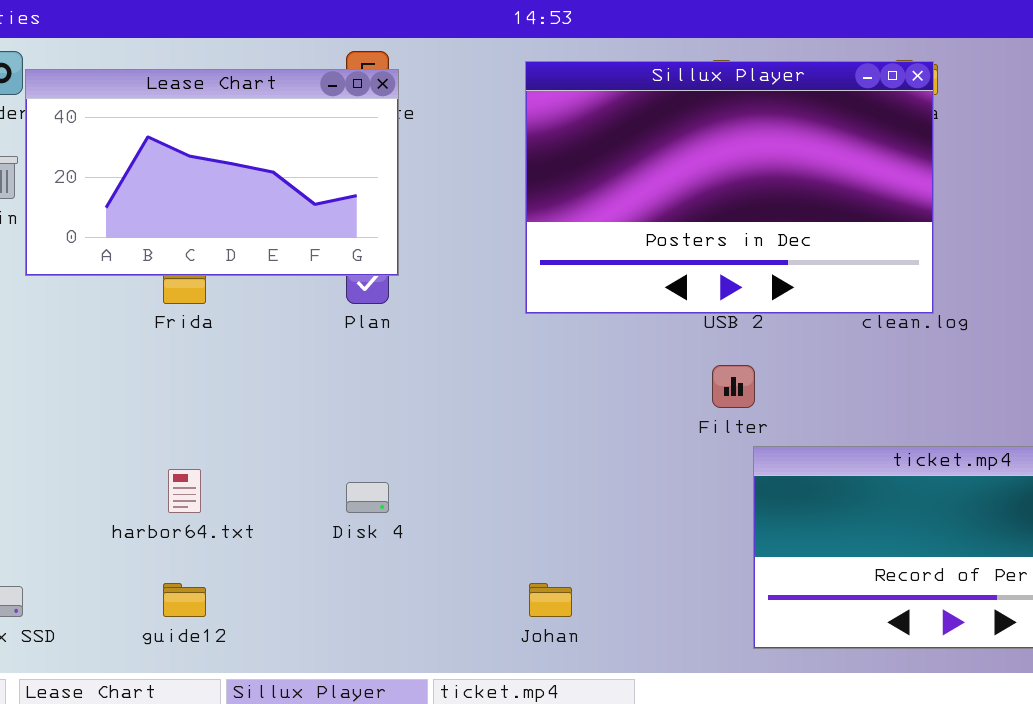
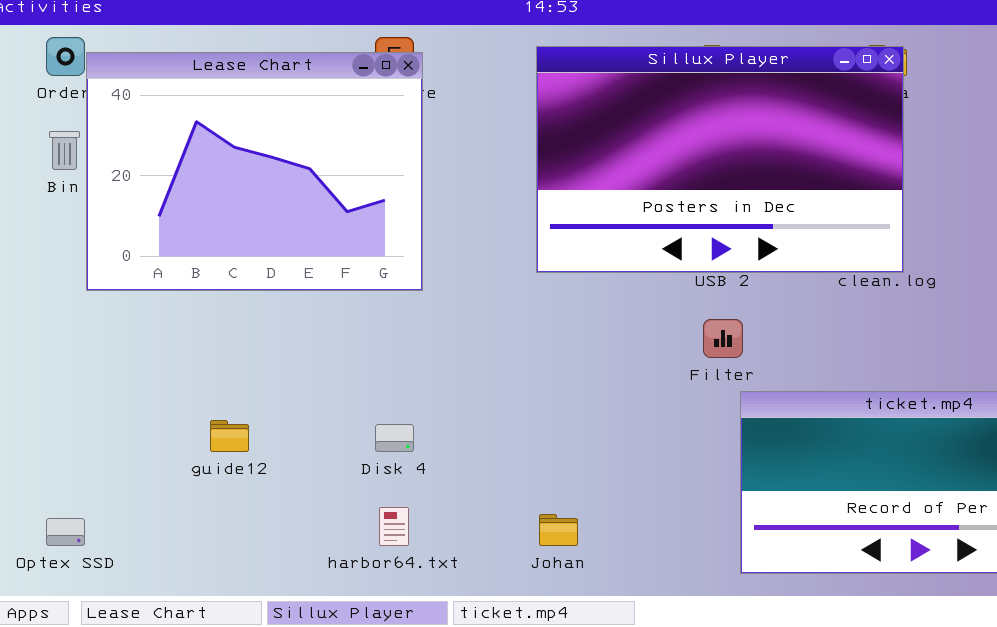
Lease Chart: [25,69,399,276] -> [86,52,423,291], resized
harbor64.txt: [168,469,201,513] -> [379,507,409,546], moved
guide12: [163,583,206,617] -> [210,420,249,452], moved

